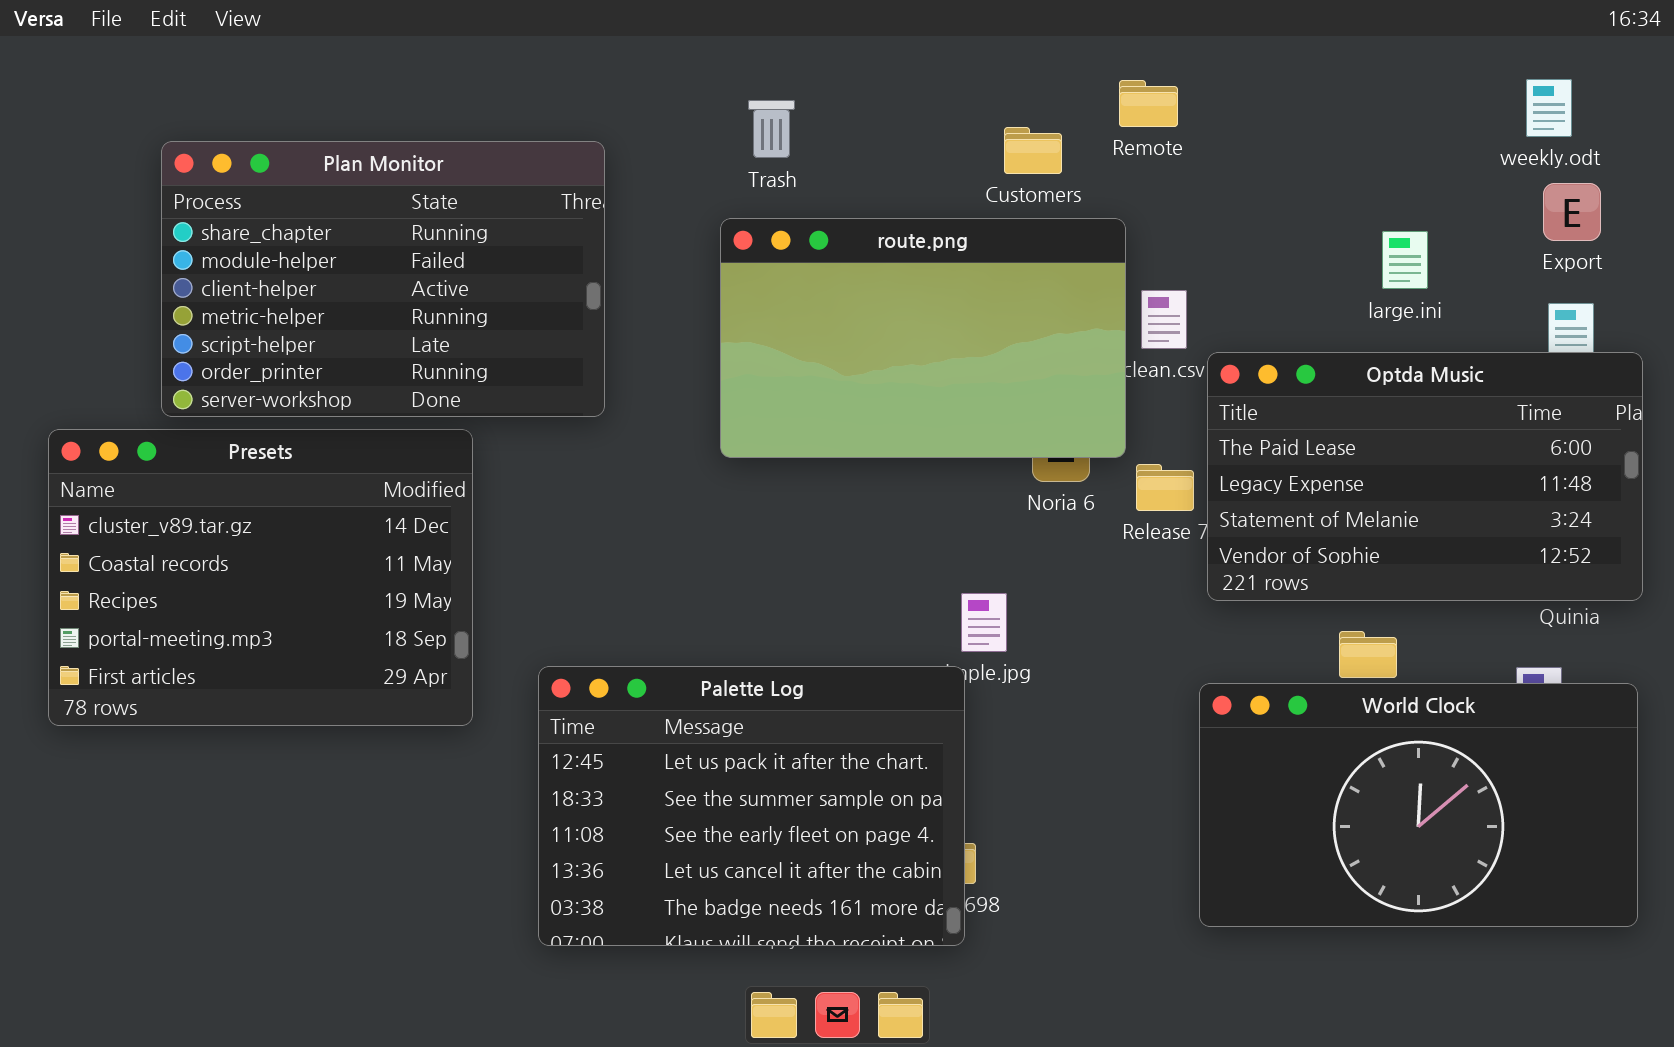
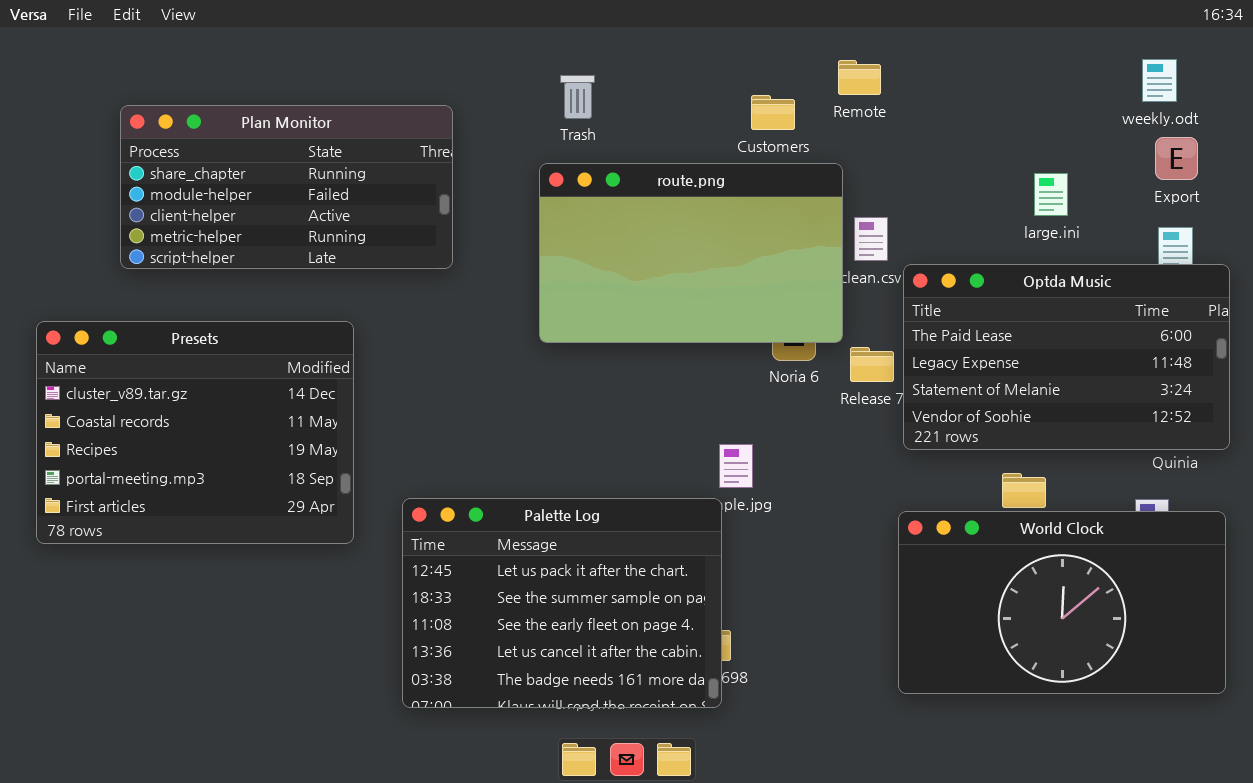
Plan Monitor: [161,141,605,417] -> [120,105,453,269], resized

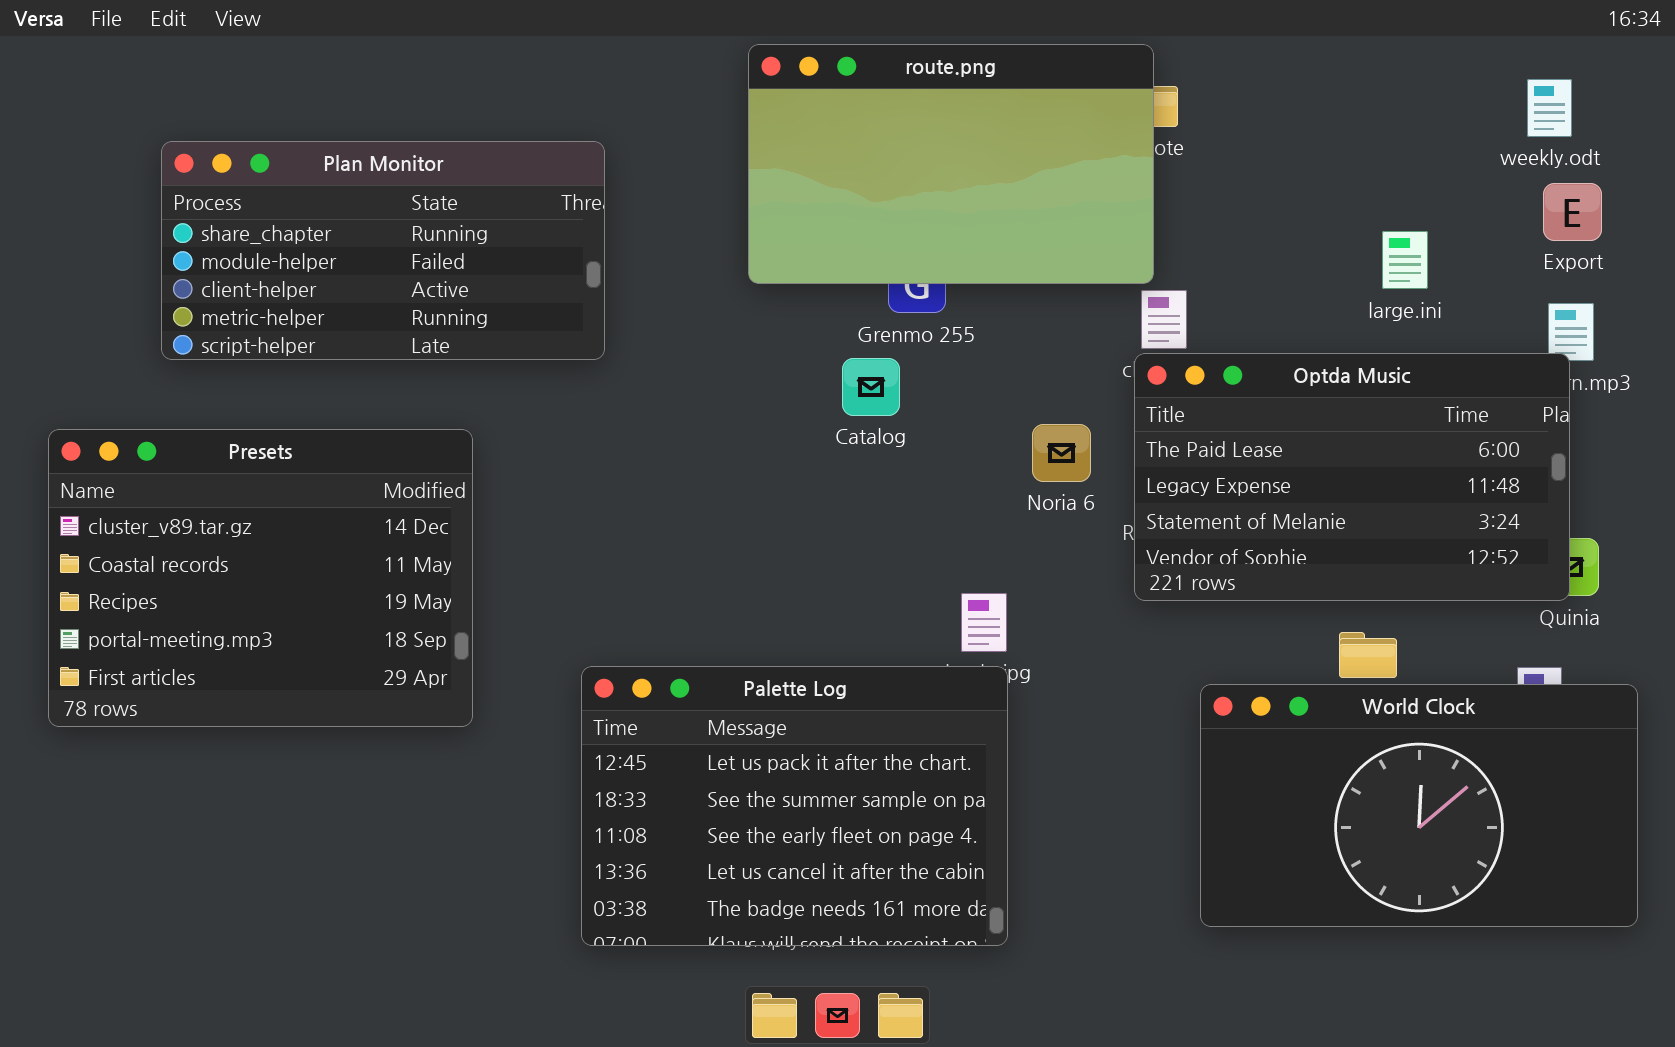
route.png: [539,163,843,343] -> [748,44,1154,284], moved
Optda Music: [903,264,1230,450] -> [1134,353,1570,601], moved
Palette Log: [402,498,722,708] -> [581,666,1008,946], moved

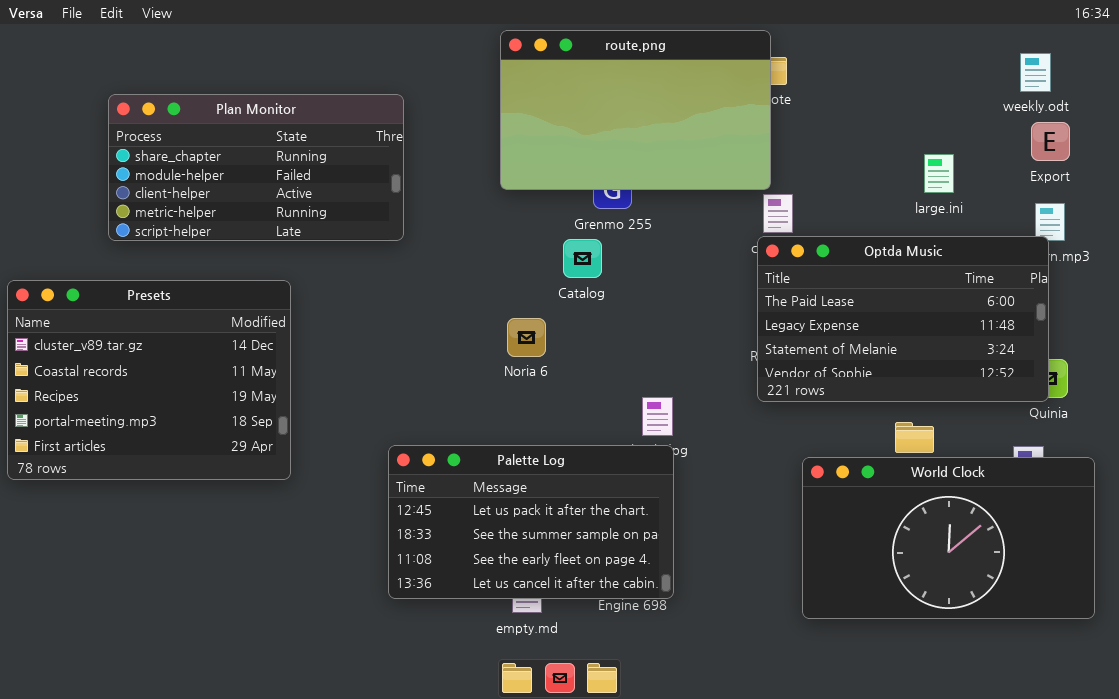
Noria 6: [1032,424,1091,482] -> [507,318,546,357], moved
Presets: [48,429,473,727] -> [7,280,291,480], moved
Palette Log: [581,666,1008,946] -> [388,445,674,599], resized

